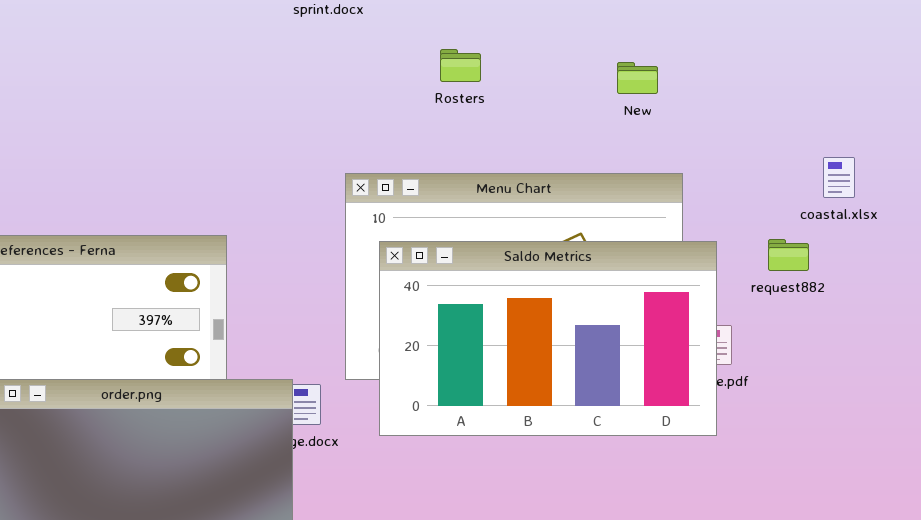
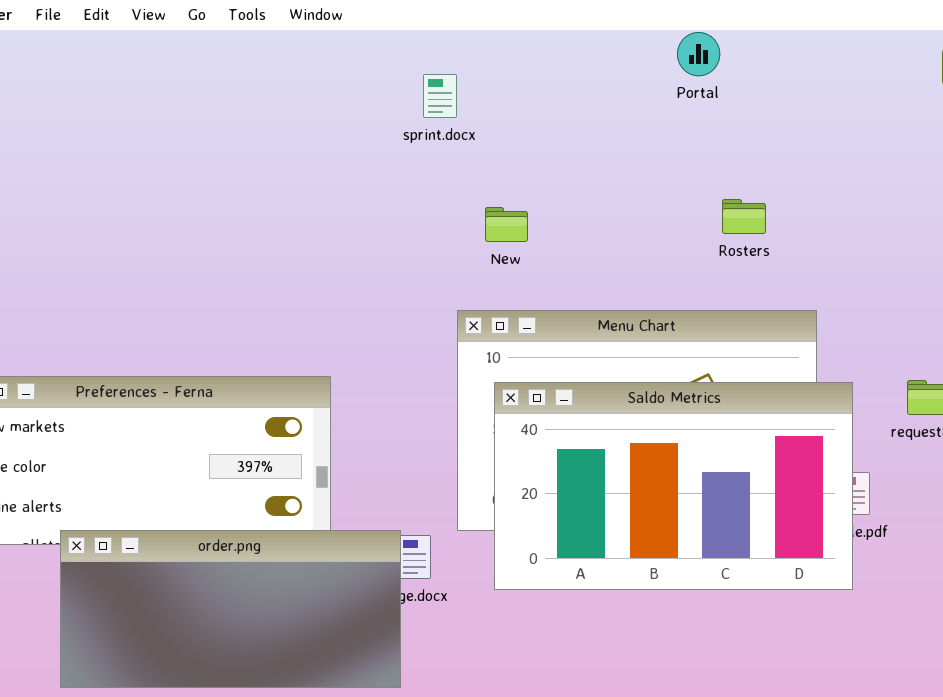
Rosters: [440,49,481,82] -> [722,199,766,234], moved
New: [617,62,658,94] -> [485,207,528,242], moved

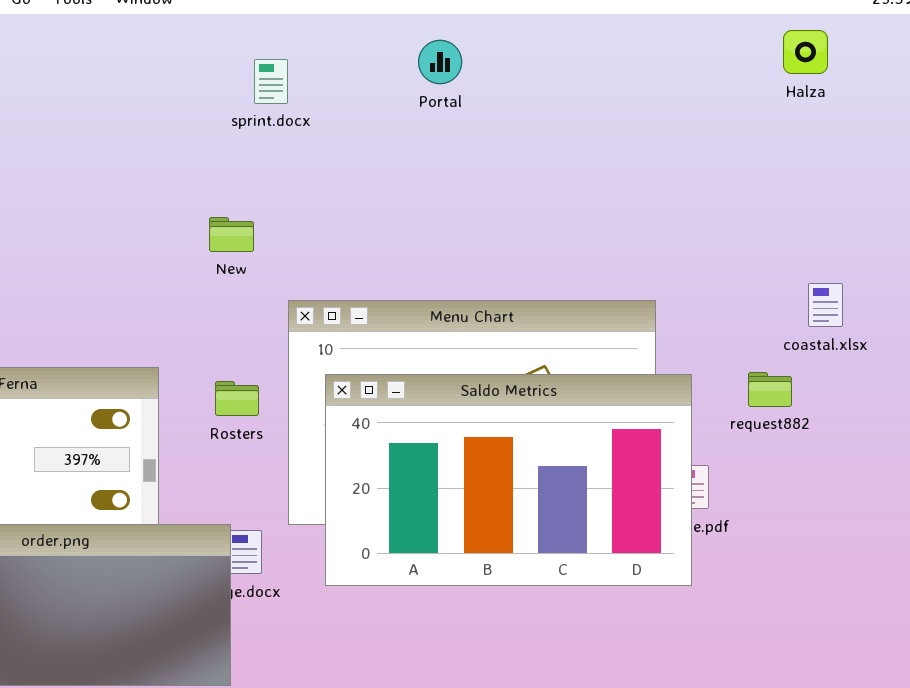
Portal: [677,32,720,76] -> [418,40,462,84], moved
Rosters: [722,199,766,234] -> [215,381,259,416], moved
New: [485,207,528,242] -> [209,217,254,252], moved

